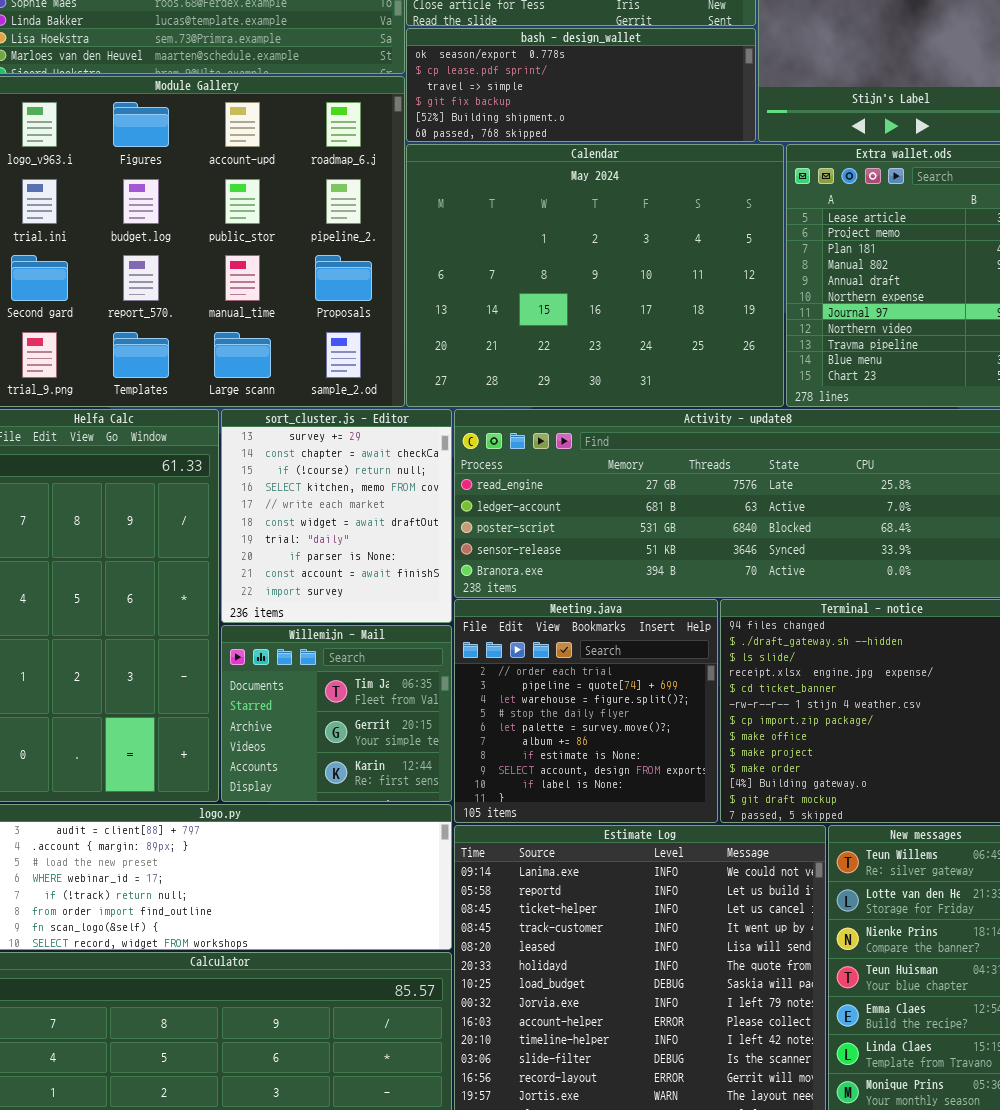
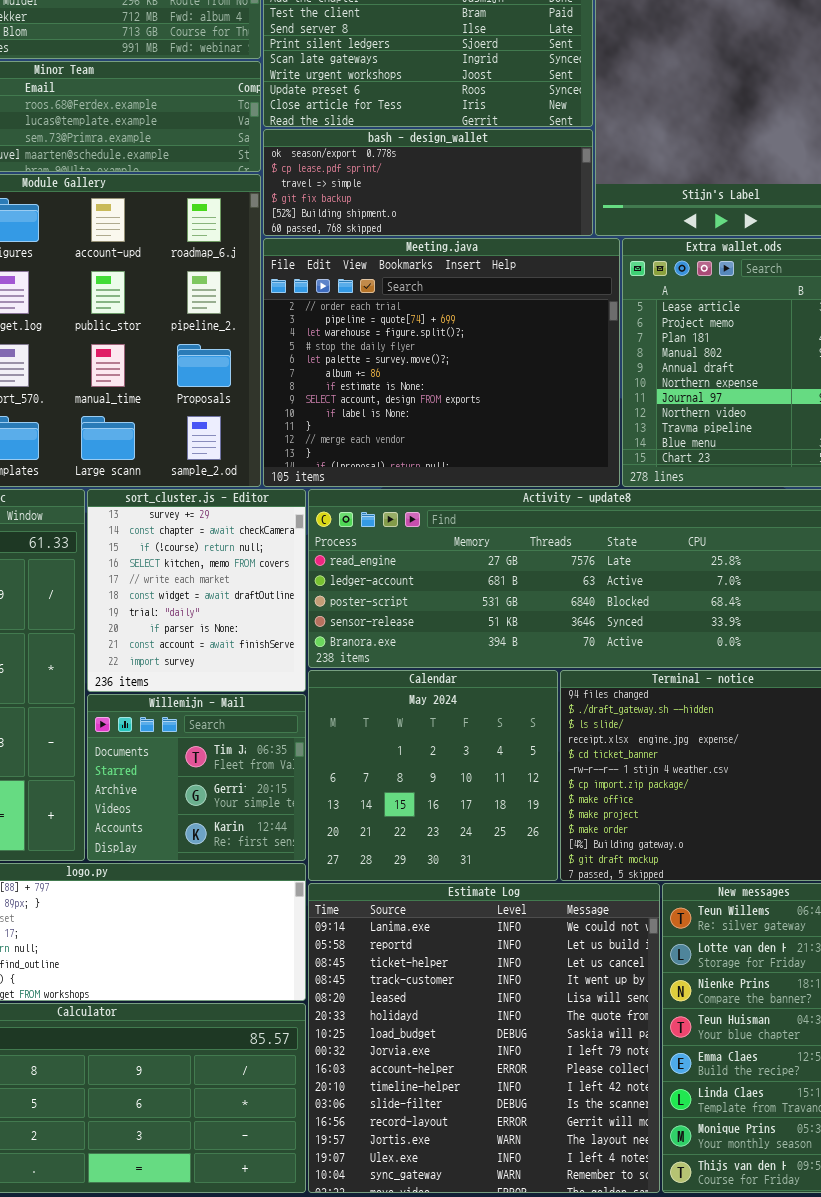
Calendar: [406,144,784,407] -> [308,670,558,881], moved, resized
Meeting.java: [454,599,718,823] -> [263,238,620,487], moved, resized

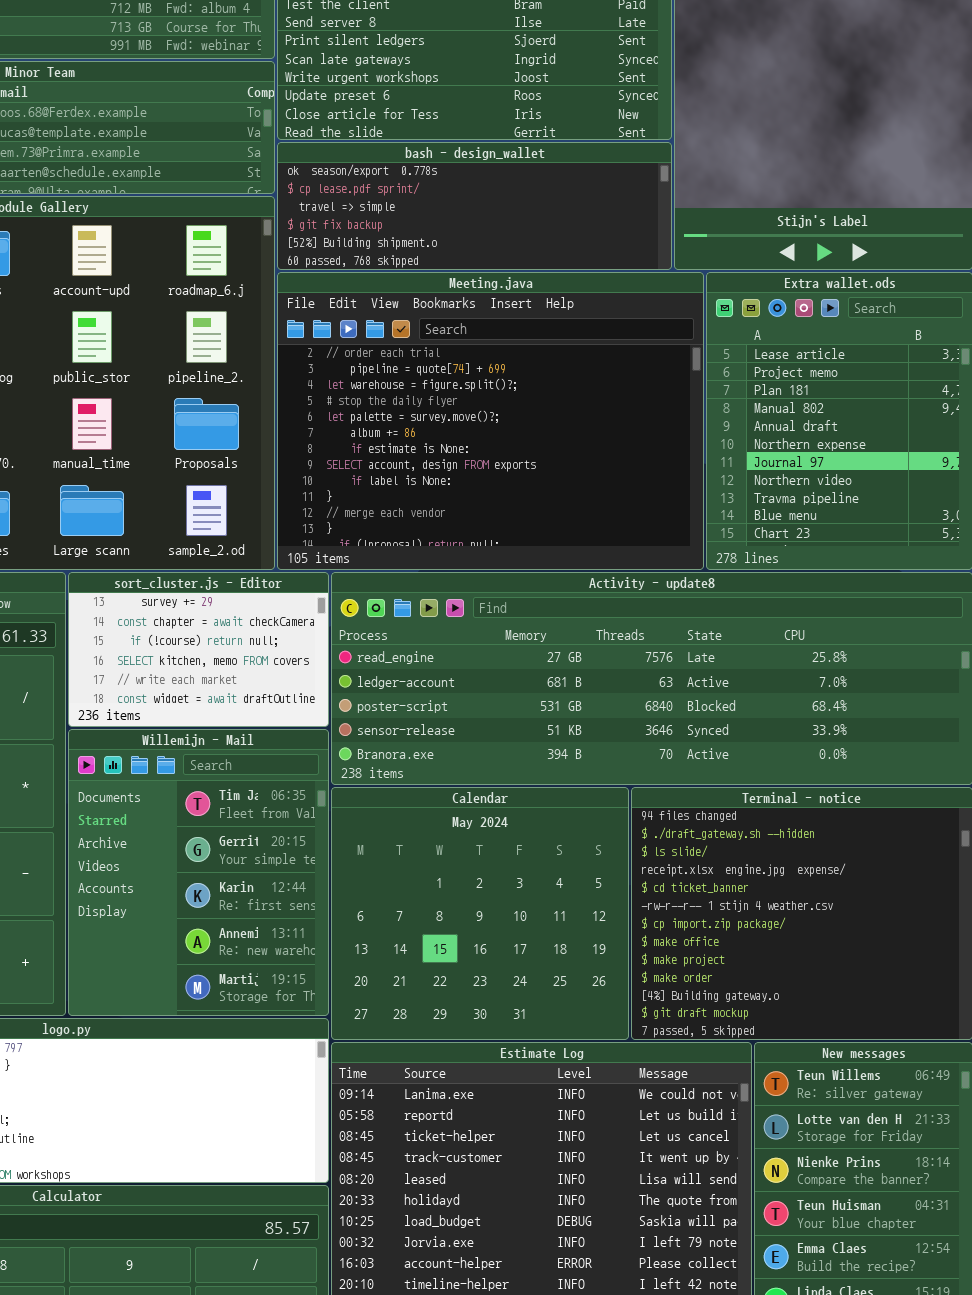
sort_cluster.js - Editor: [87,489,306,692] -> [68,572,329,727], resized
Willemijn - Mail: [87,694,306,861] -> [68,729,329,1016], resized

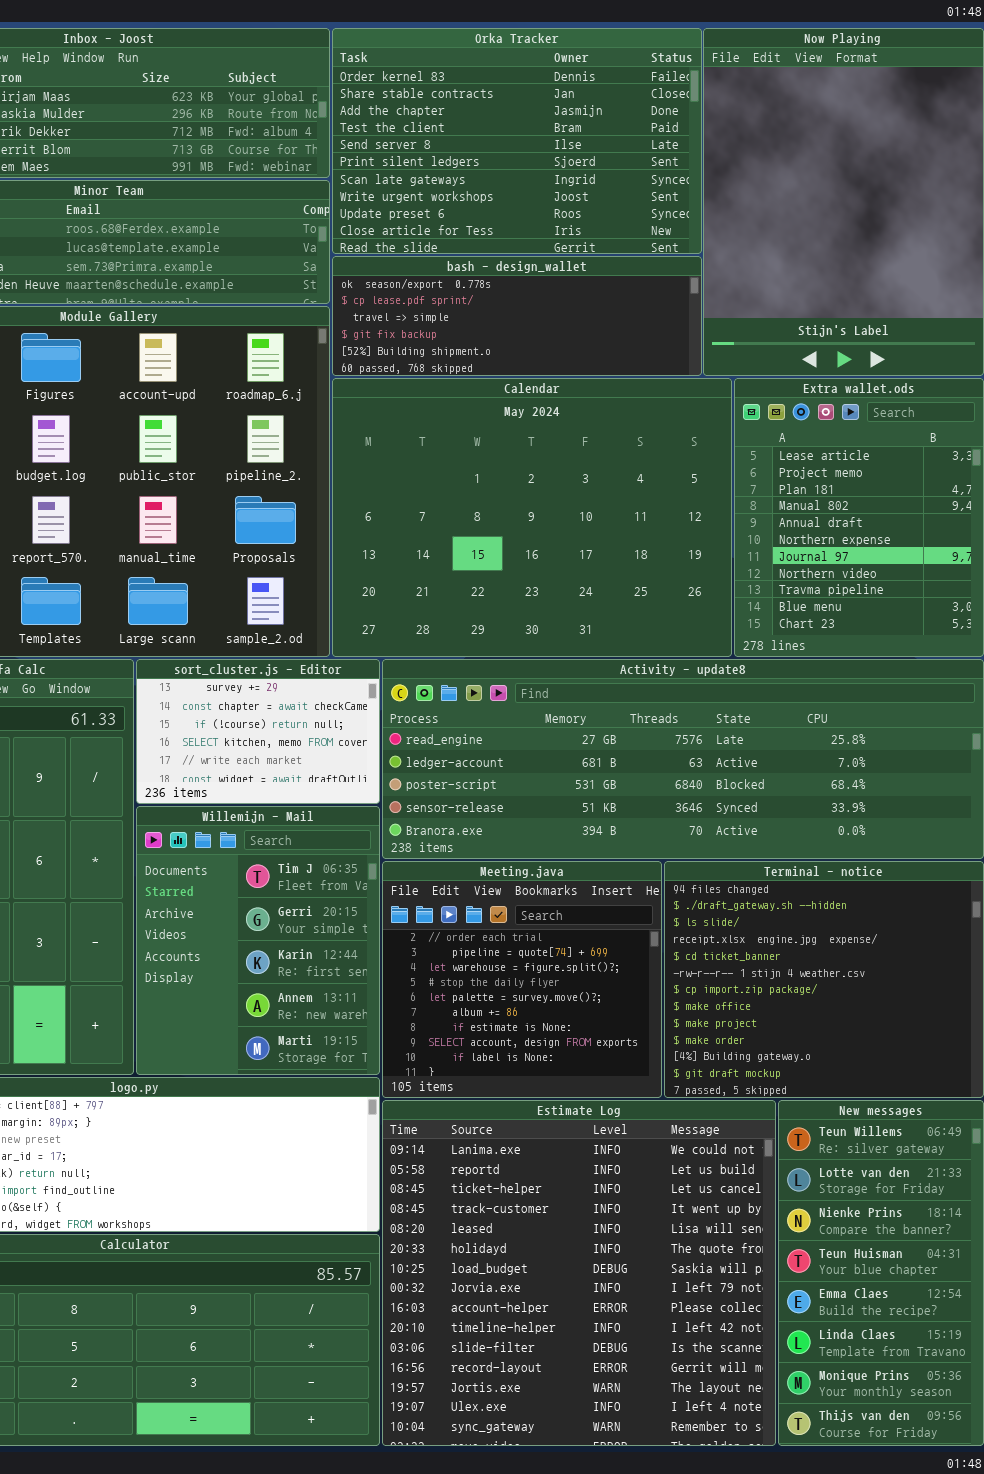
Meeting.java: [277,272,704,570] -> [382,861,662,1098], moved, resized
Calendar: [331,787,629,1040] -> [332,378,732,657], moved, resized

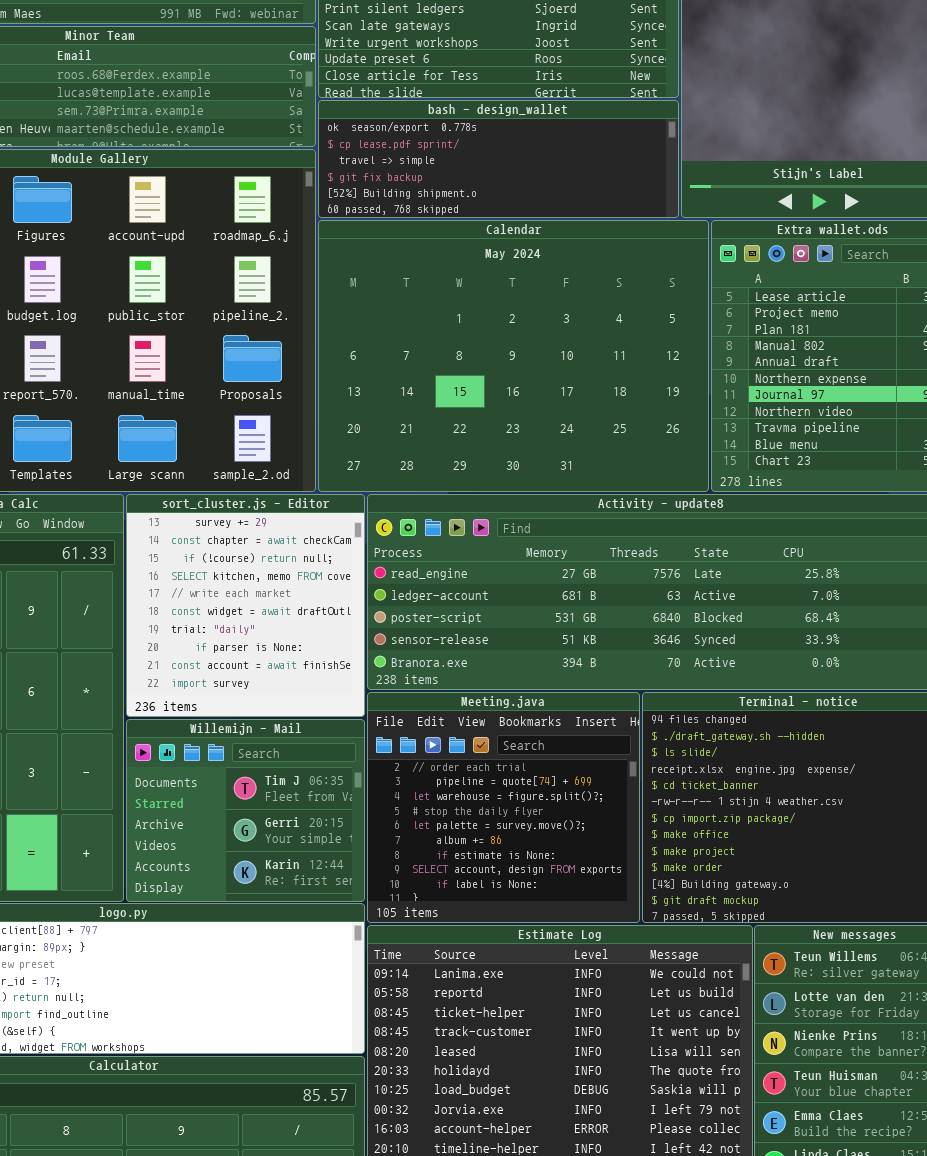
sort_cluster.js - Editor: [136,659,380,804] -> [126,494,365,717], resized
Willemijn - Mail: [136,806,380,1075] -> [126,719,365,902], resized

